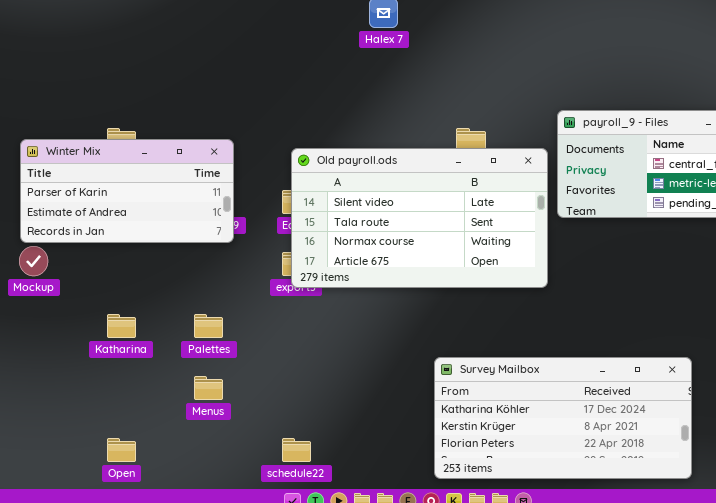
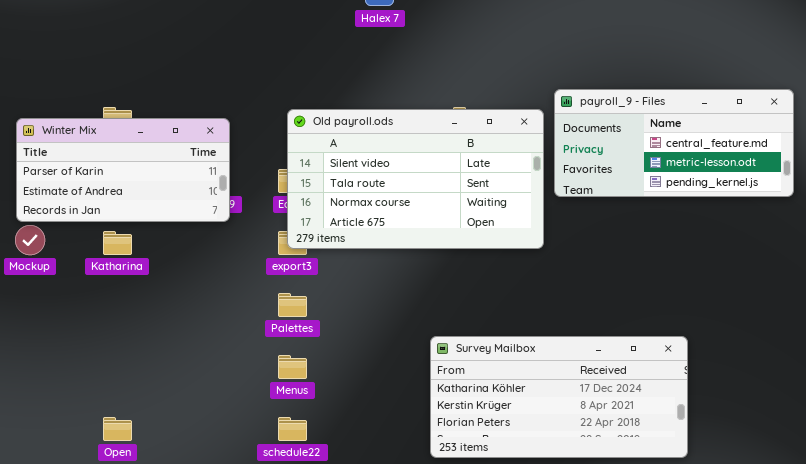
Old payroll.ods: [291,148,548,288] -> [287,109,544,249], moved
Katharina: [107,314,136,338] -> [103,231,132,255], moved
Palettes: [194,314,223,338] -> [278,293,307,317], moved
Menus: [194,376,223,400] -> [278,355,307,379], moved

